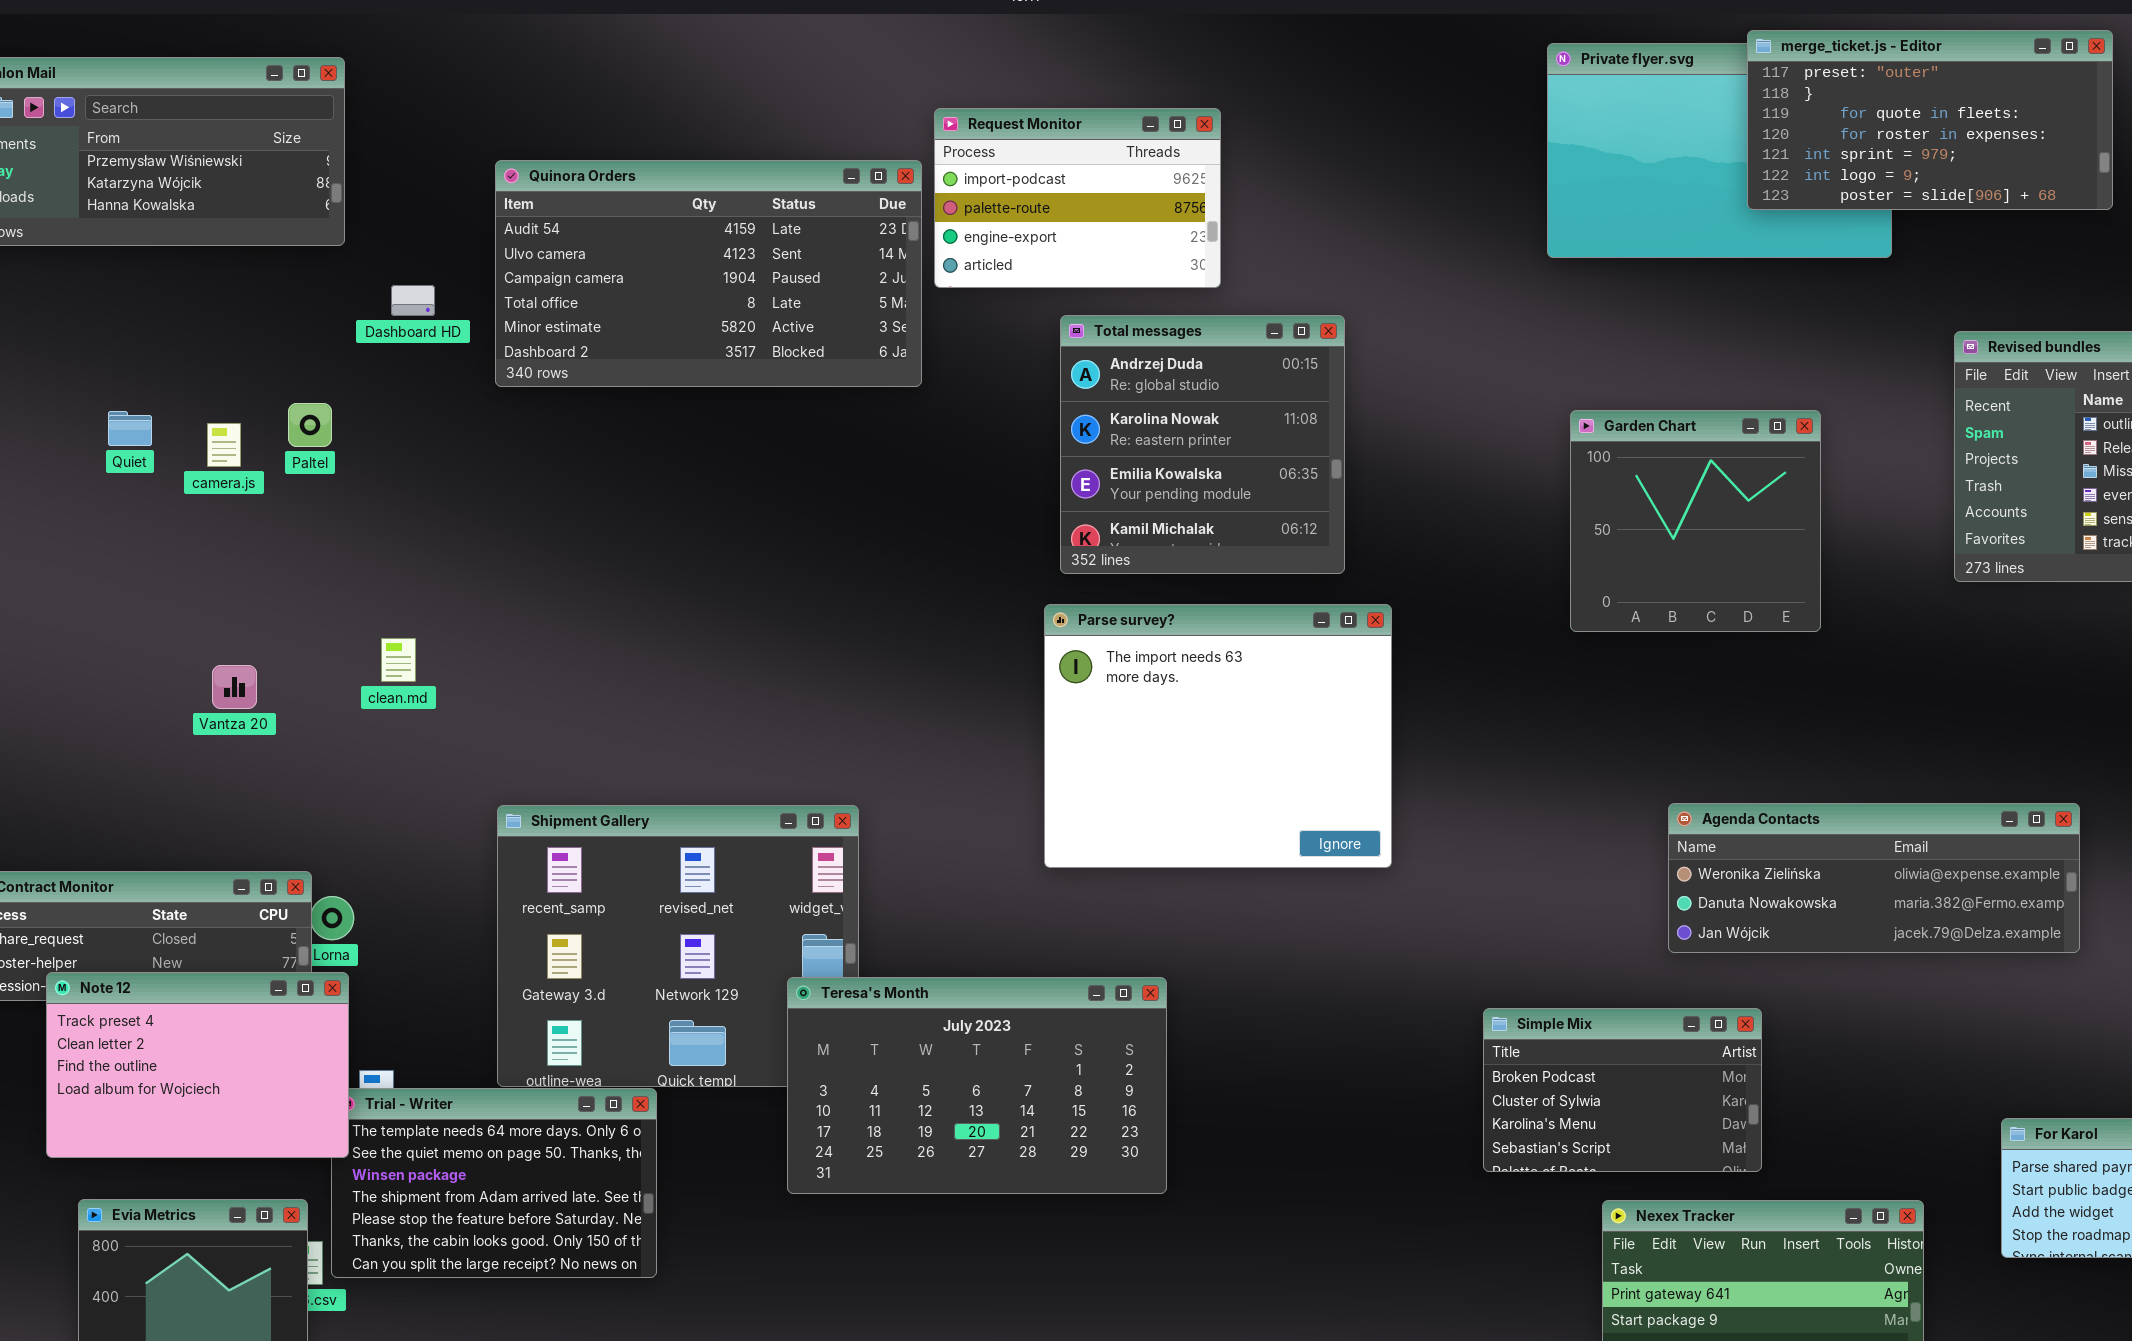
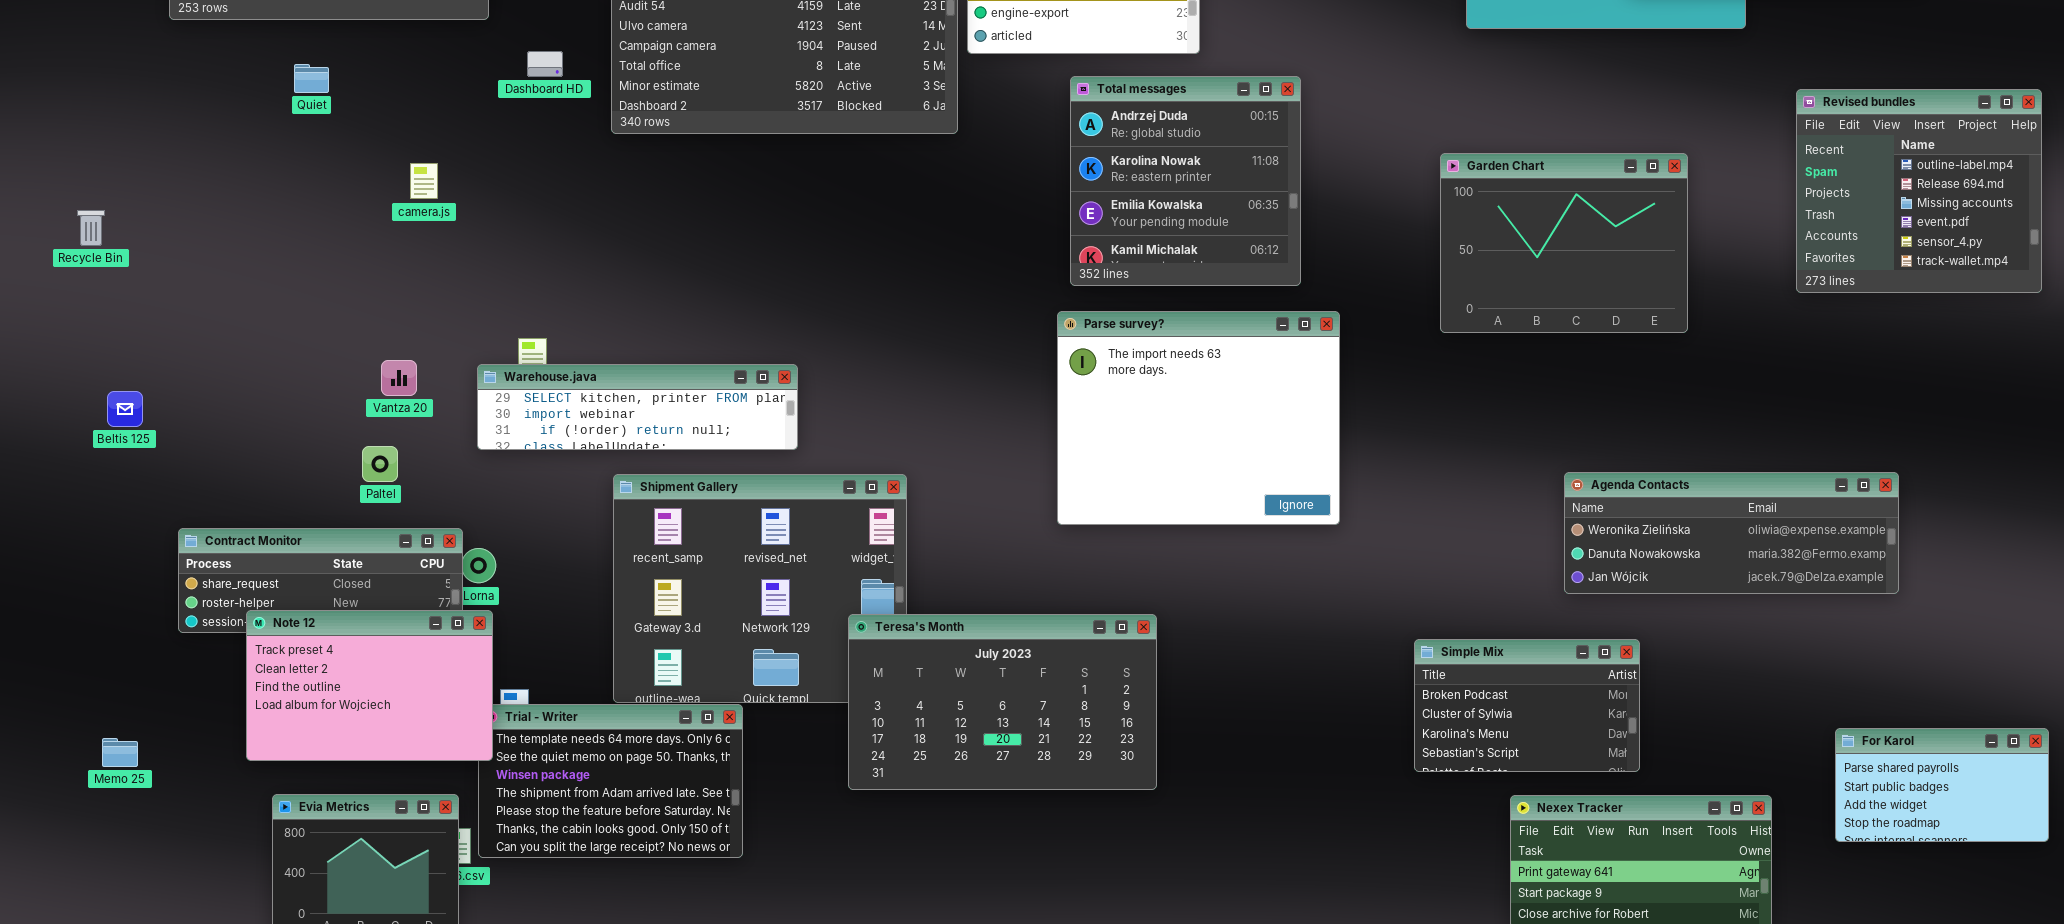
Paltel: [288,403,332,447] -> [362,446,398,482], moved
Garden Chart: [1570,410,1821,632] -> [1440,153,1688,333], resized
Quiet: [108,411,152,446] -> [294,64,329,93], moved
camera.js: [207,423,241,467] -> [410,163,438,199], moved
Warehouse.java: none -> [477,364,798,450], opened

